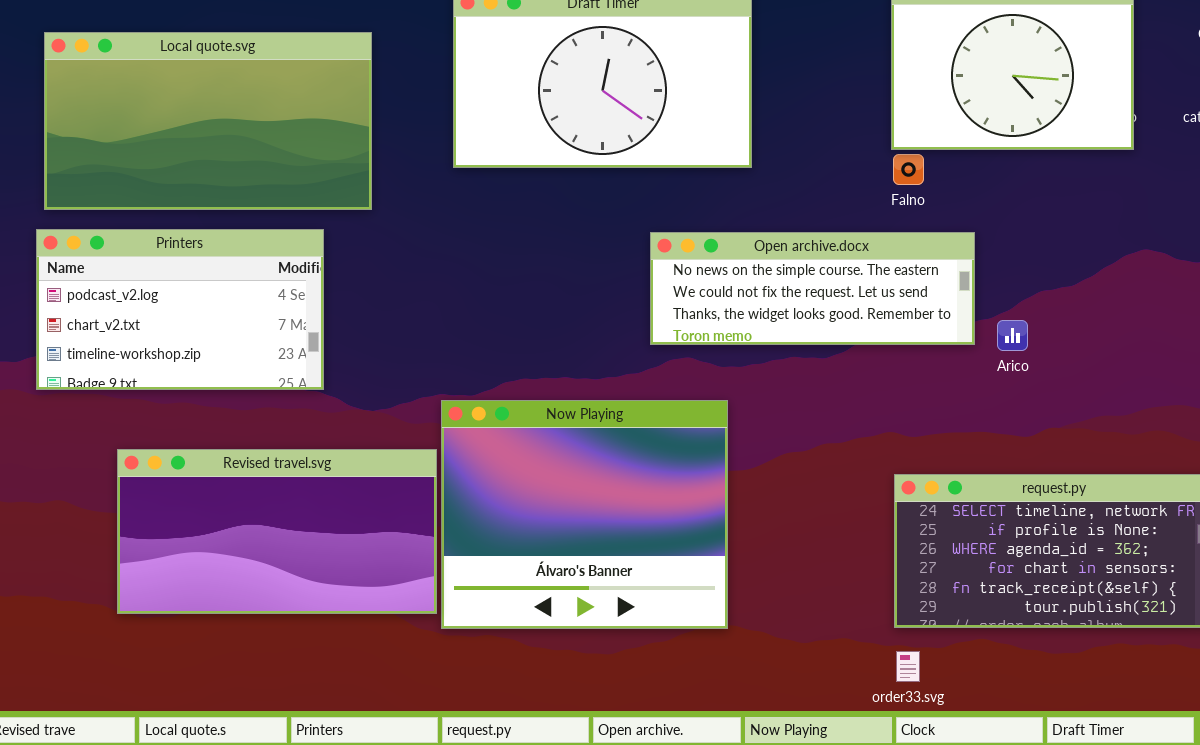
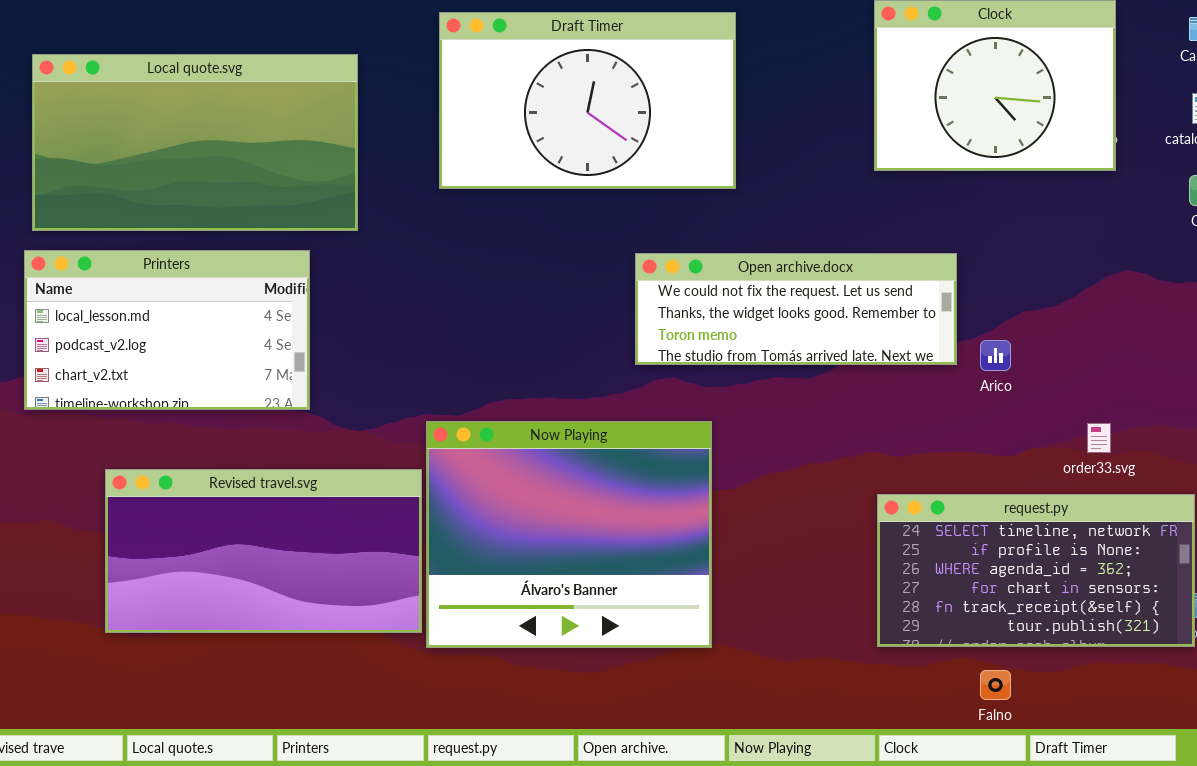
Falno: [893,154,924,185] -> [980,670,1011,700], moved
Printers: [36,229,324,390] -> [24,250,310,410], scrolled up 1 row
Open archive.docx: [650,232,975,345] -> [635,253,957,365], scrolled down 1 row
order33.svg: [896,651,920,682] -> [1087,423,1111,453], moved

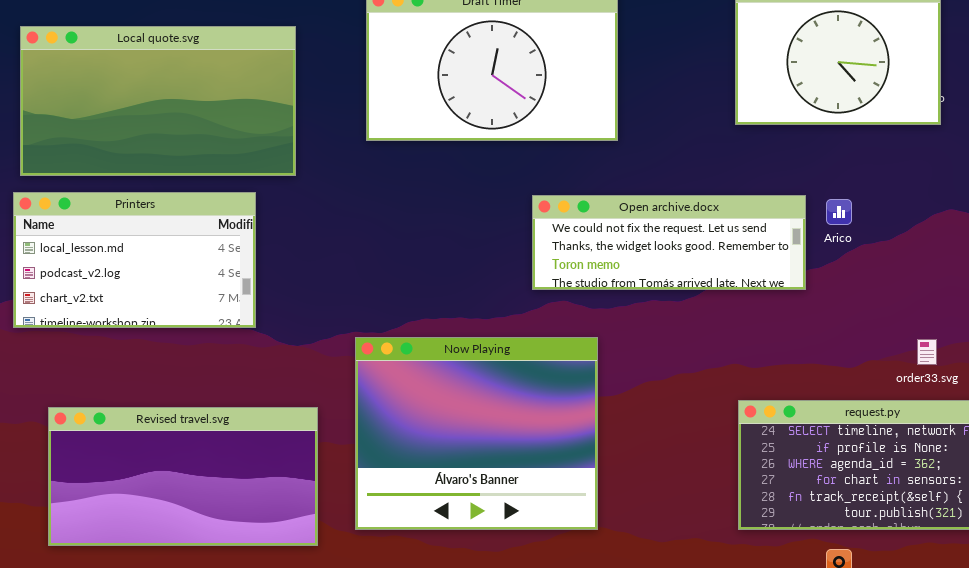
Arico: [980,340,1011,371] -> [826,199,852,225], moved
Revised travel.svg: [105,469,422,633] -> [48,407,318,546], moved

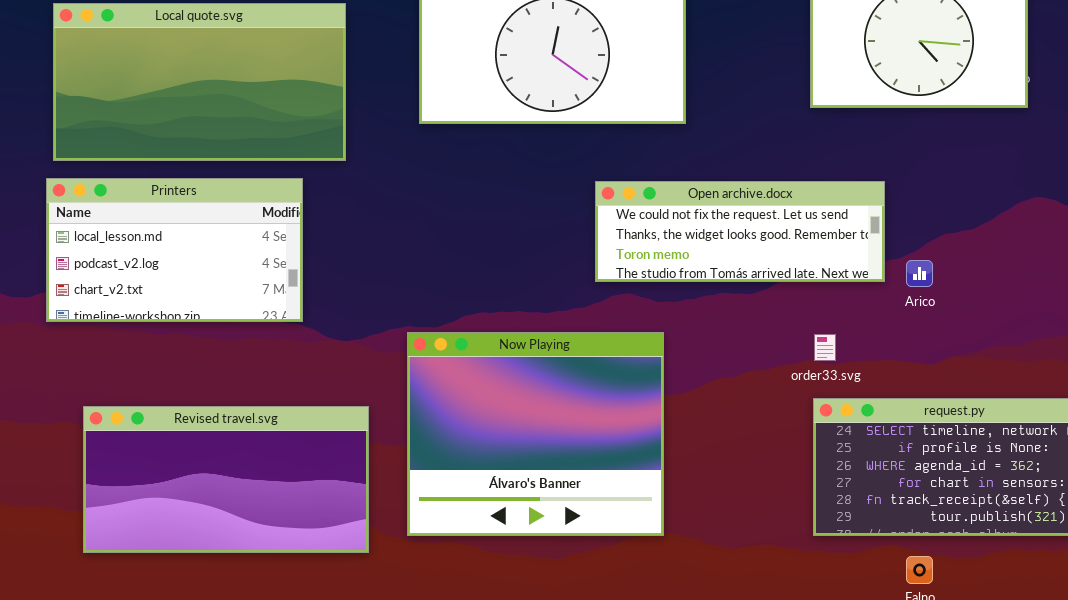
Arico: [826,199,852,225] -> [906,260,933,287], moved
order33.svg: [917,339,937,365] -> [814,334,836,361], moved

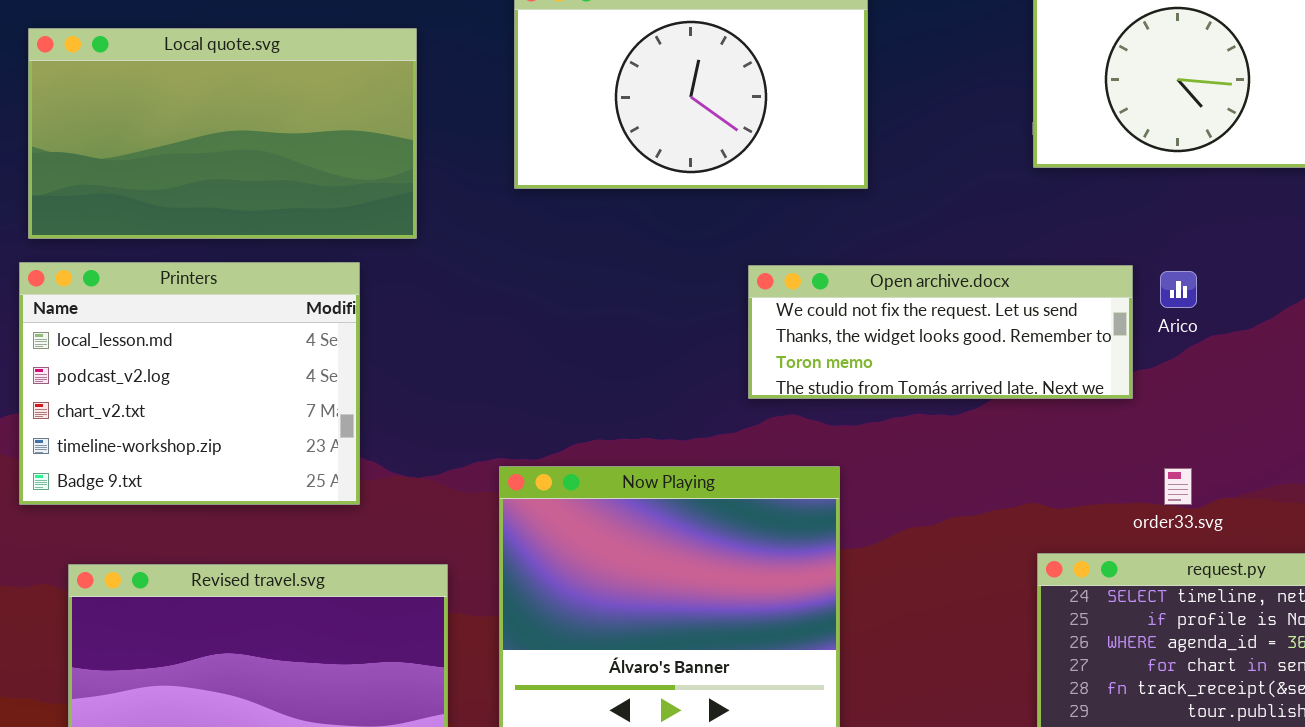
Printers: [46,178,303,322] -> [19,262,360,505], resized
Arico: [906,260,933,287] -> [1160,271,1197,308], moved
order33.svg: [814,334,836,361] -> [1164,468,1192,505], moved

